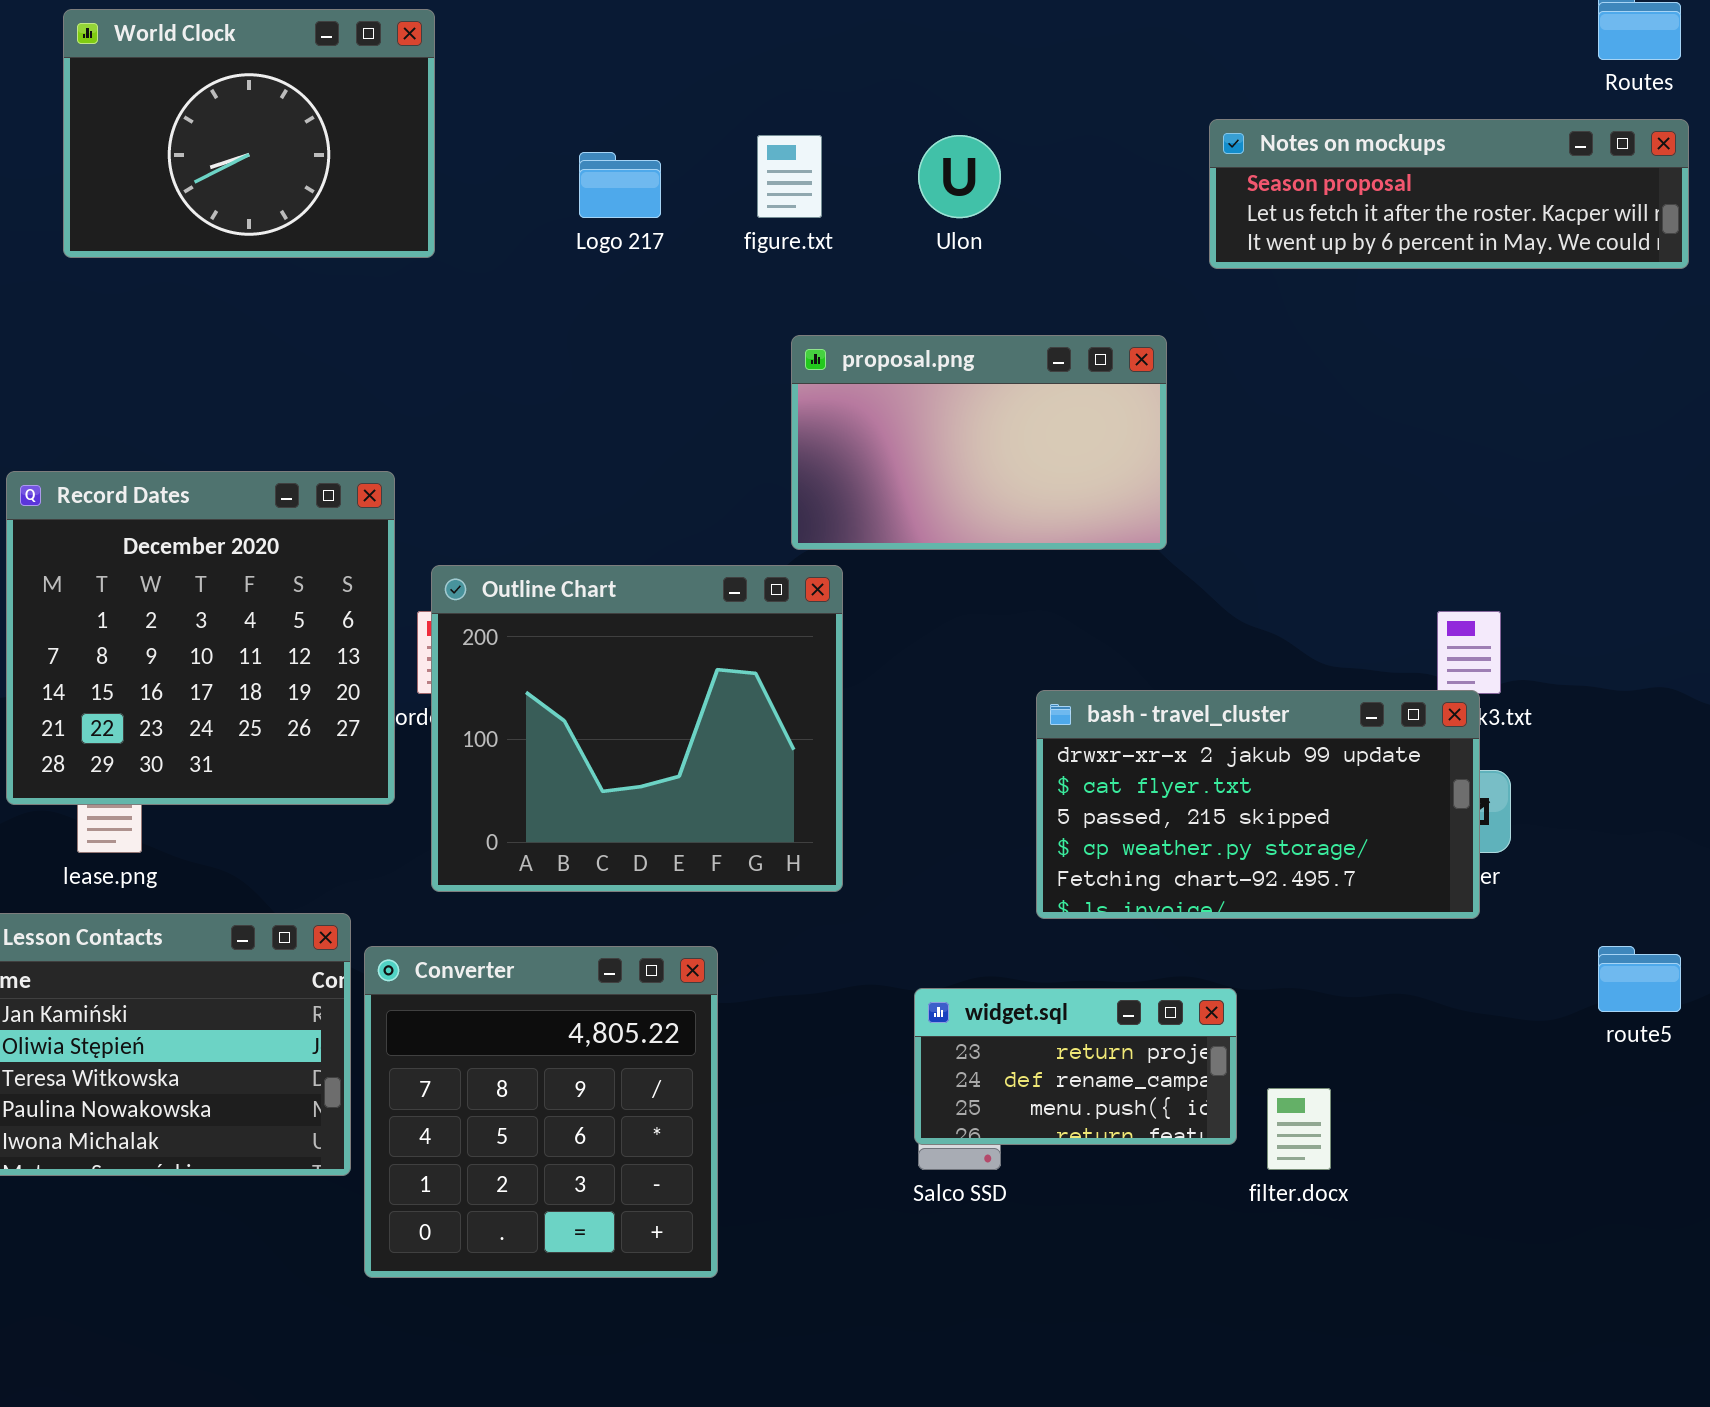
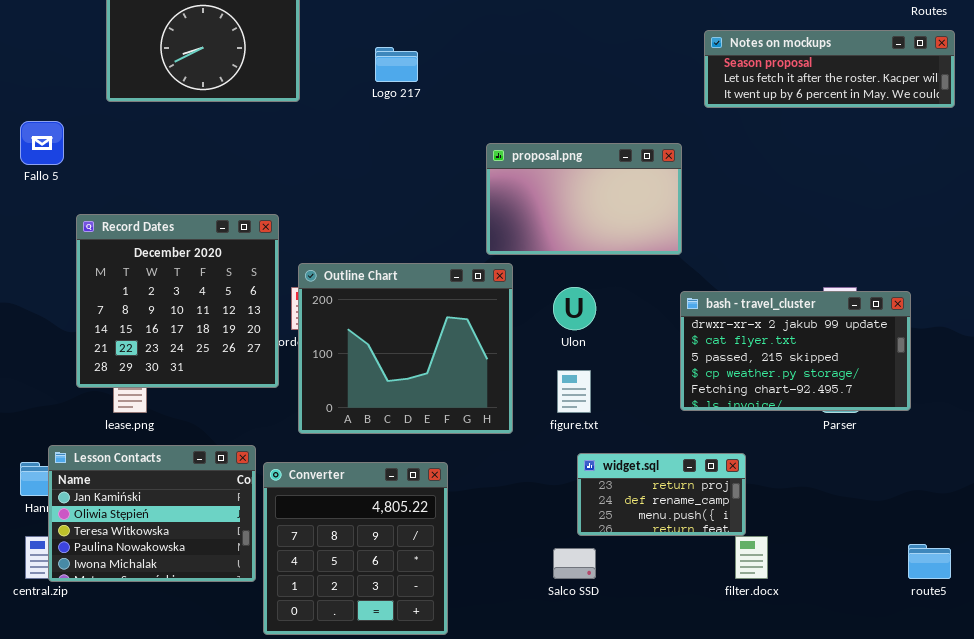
figure.txt: [757,135,822,218] -> [557,370,591,413], moved
Ulon: [918,135,1001,218] -> [553,287,596,330], moved
bash - travel_cluster: [1036,690,1480,919] -> [680,291,911,411], moved
route5: [1598,946,1681,1012] -> [908,544,951,579], moved
widget.sql: [914,988,1237,1145] -> [577,453,746,536], moved

